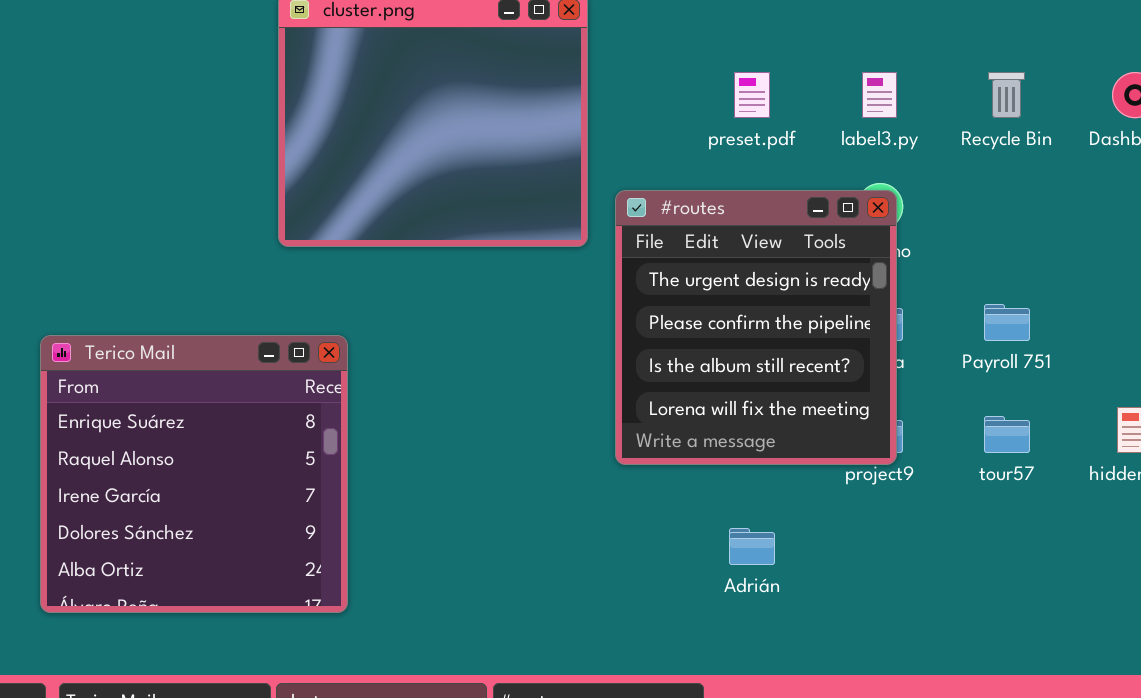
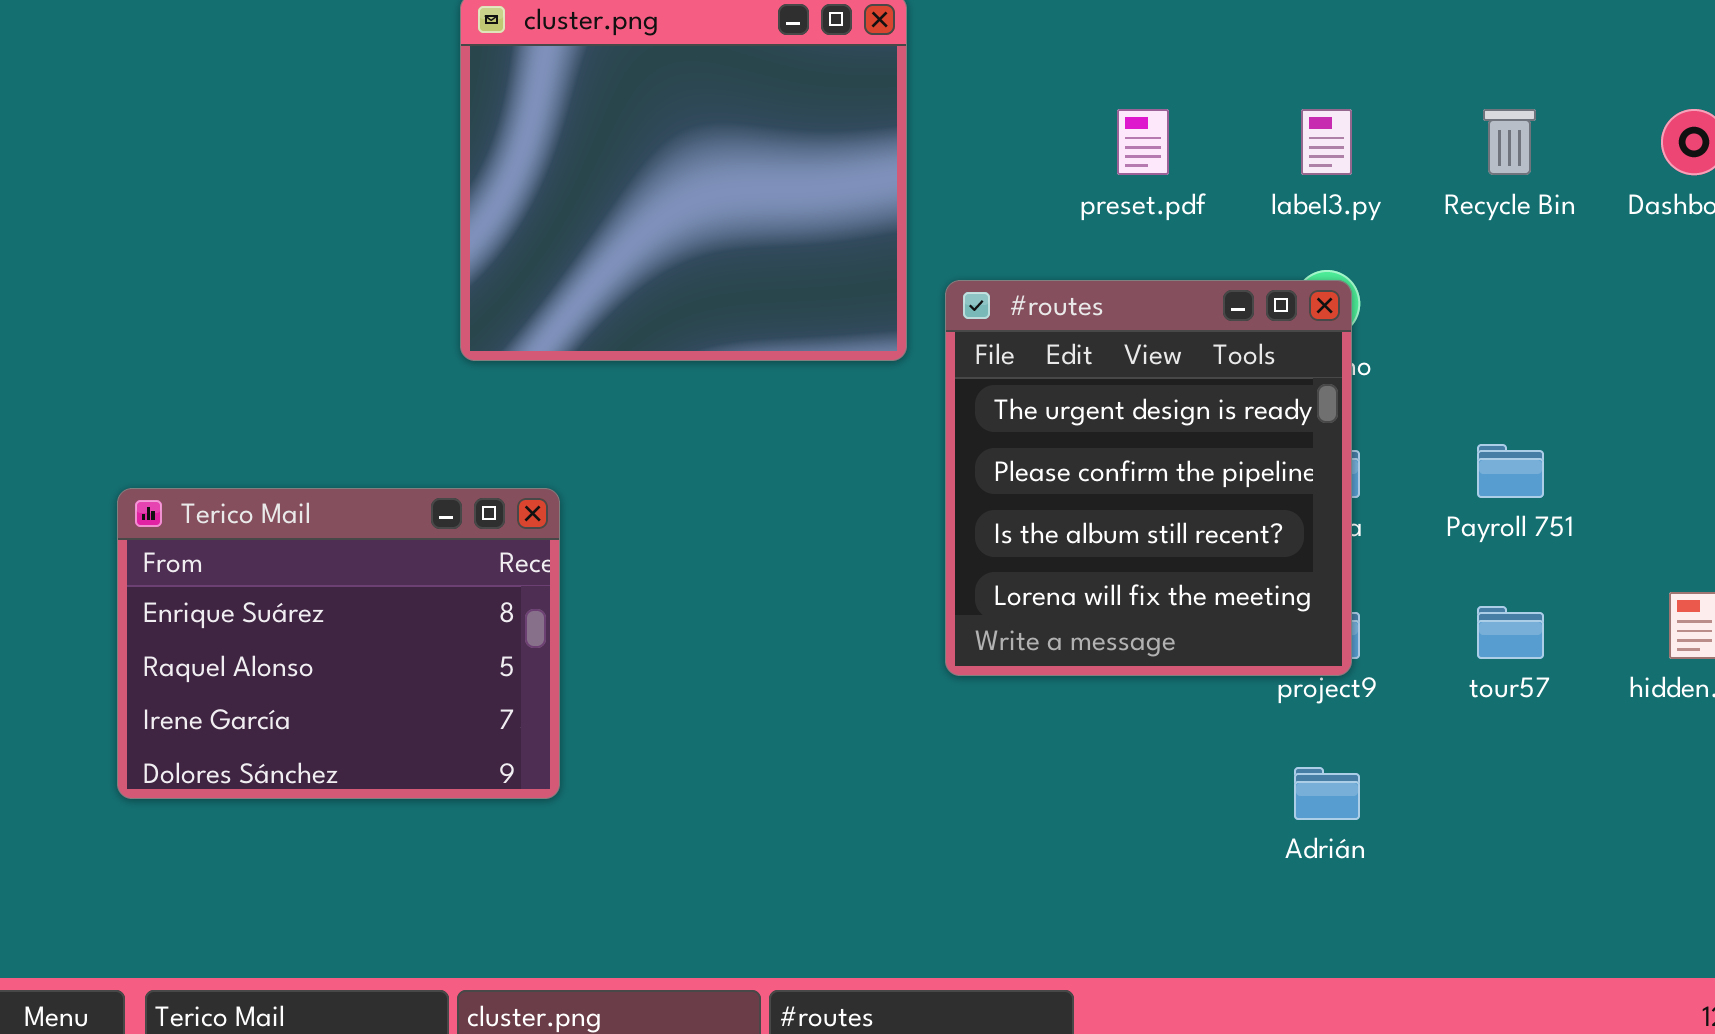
Terico Mail: [40,335,348,613] -> [117,488,560,799], resized
Adrián: [729,528,775,565] -> [1294,767,1360,820], moved

